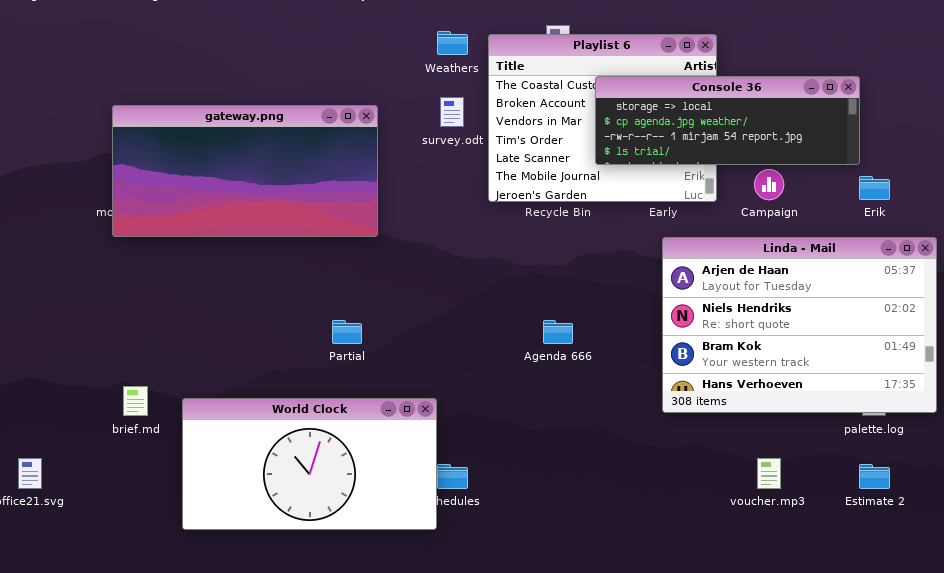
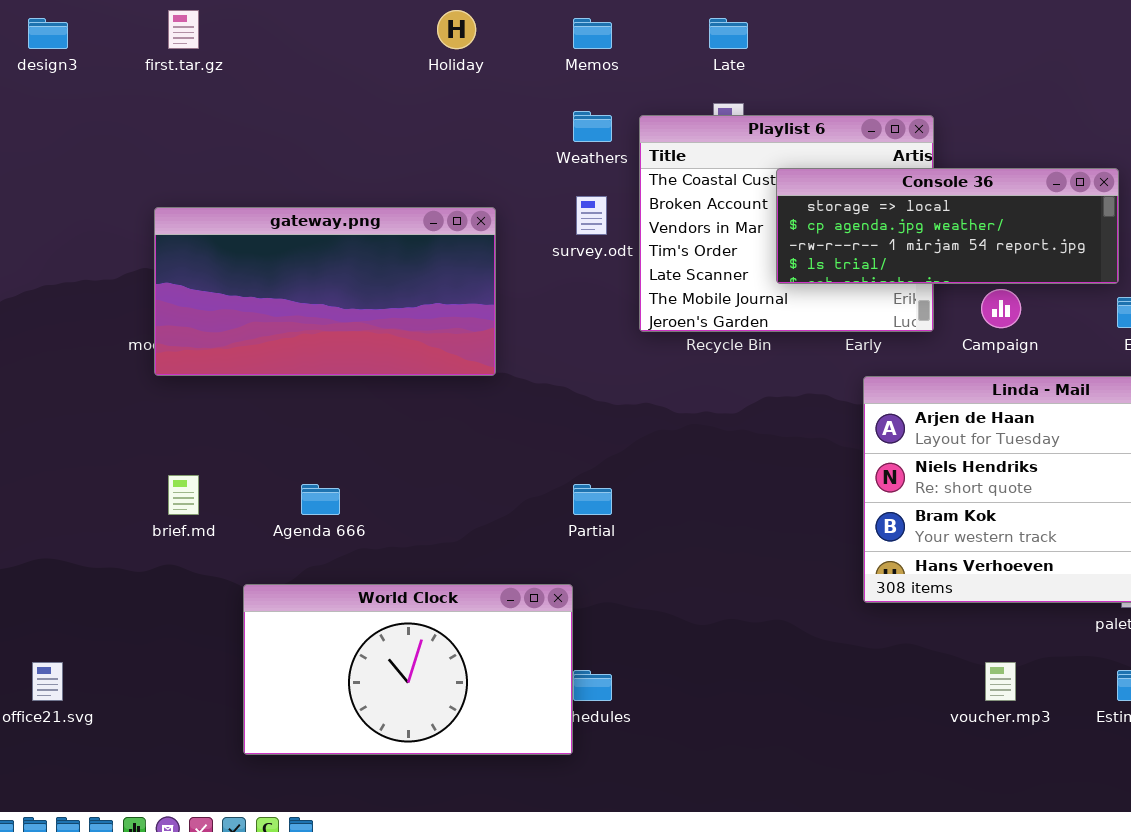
Partial: [332,320,362,344] -> [573,484,612,515], moved
Agenda 666: [543,320,573,344] -> [301,484,340,515], moved
brief.md: [123,386,148,416] -> [168,475,199,515], moved

